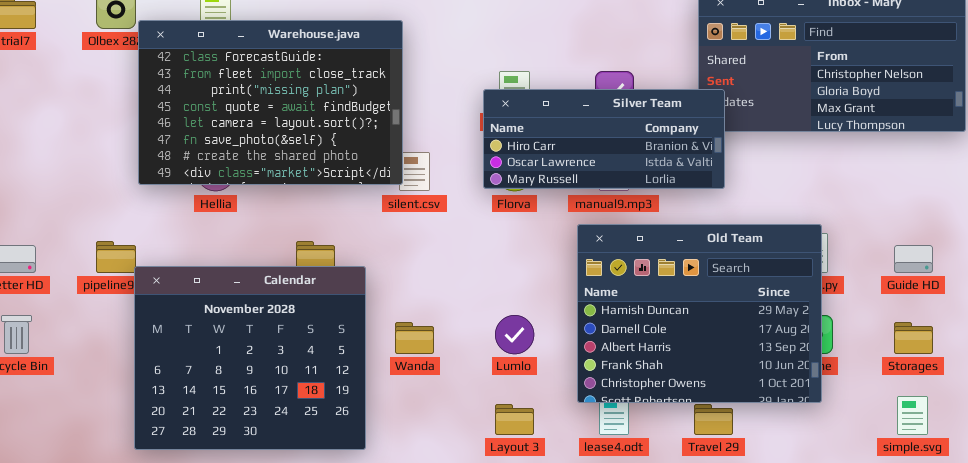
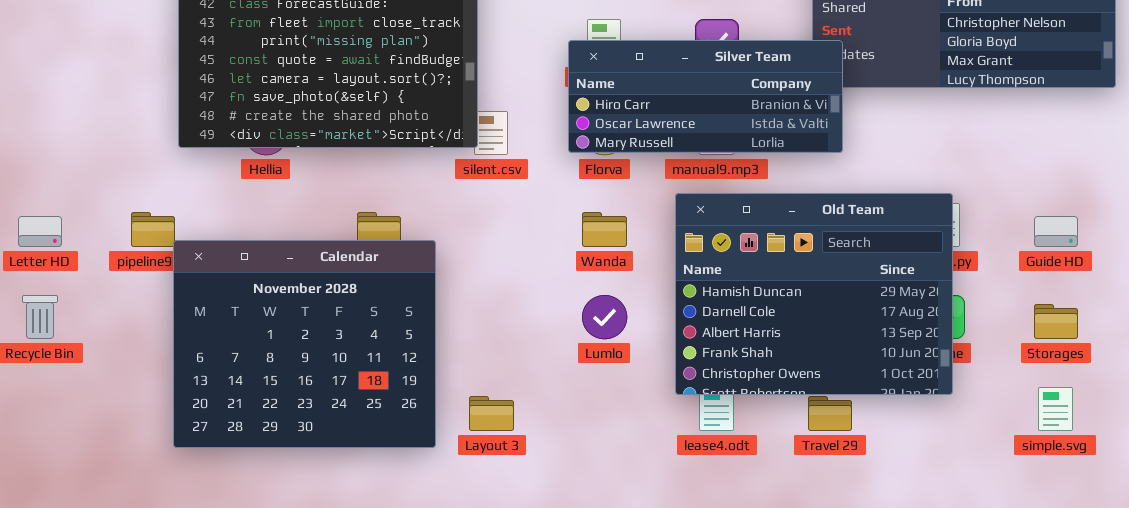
Wanda: [395,322,434,354] -> [582,212,627,247], moved
Layout 3: [495,404,534,435] -> [469,396,514,431], moved

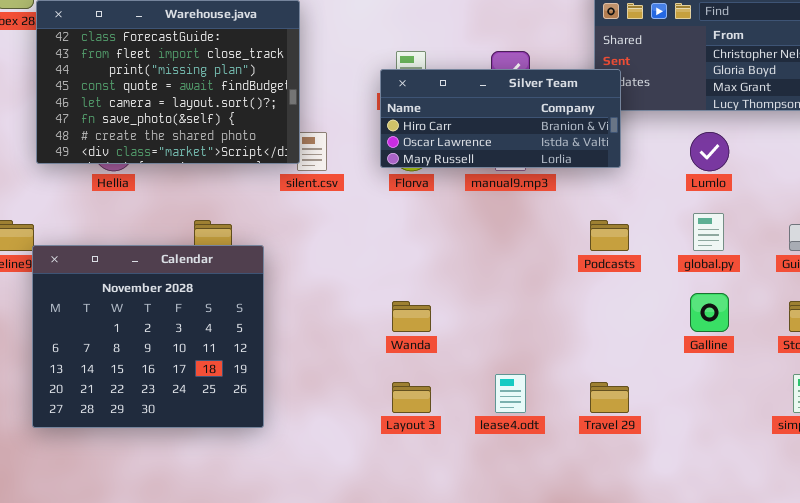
Old Team: [675,193,953,395] -> none, closed
Wanda: [582,212,627,247] -> [392,301,431,332], moved
Lumlo: [582,295,627,339] -> [690,132,729,171], moved
Layout 3: [469,396,514,431] -> [392,382,431,413], moved

